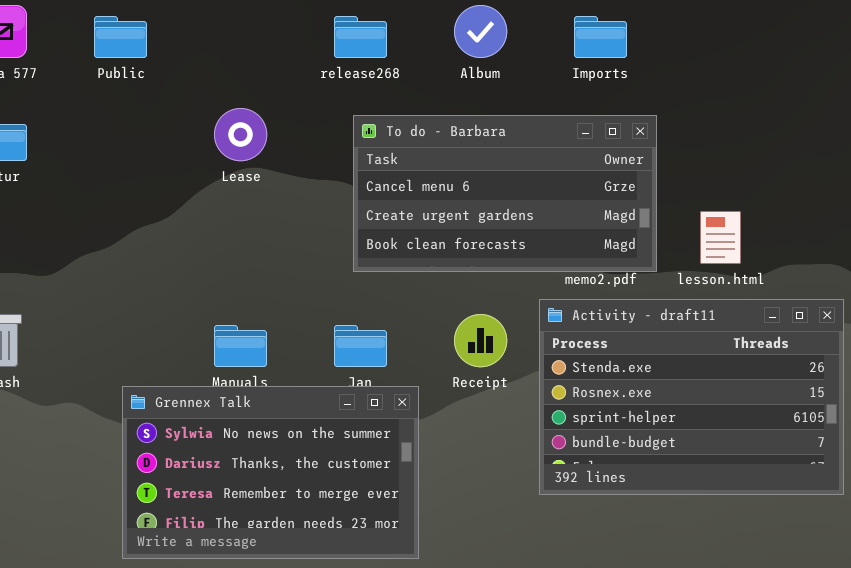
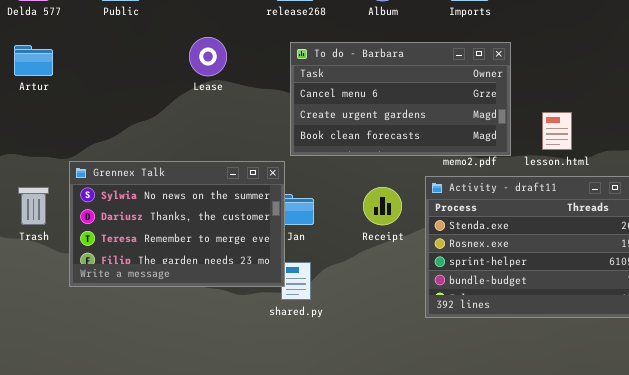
Grennex Talk: [122,386,419,559] -> [69,161,285,287], moved

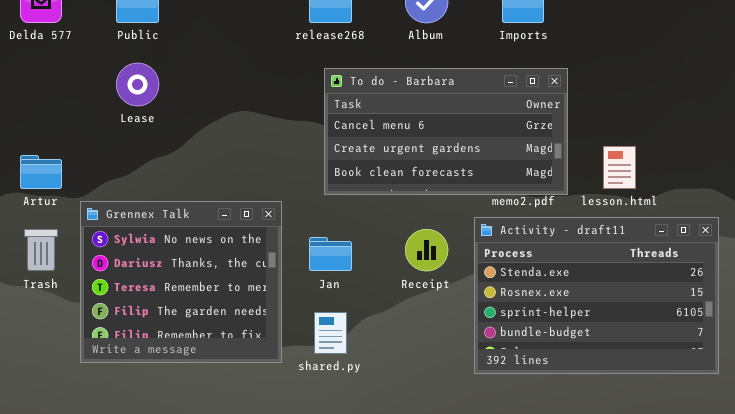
Lease: [189,37,227,76] -> [116,63,159,106], moved
Artur: [14,45,53,76] -> [20,155,62,189], moved
Grennex Talk: [69,161,285,287] -> [80,201,282,363], resized

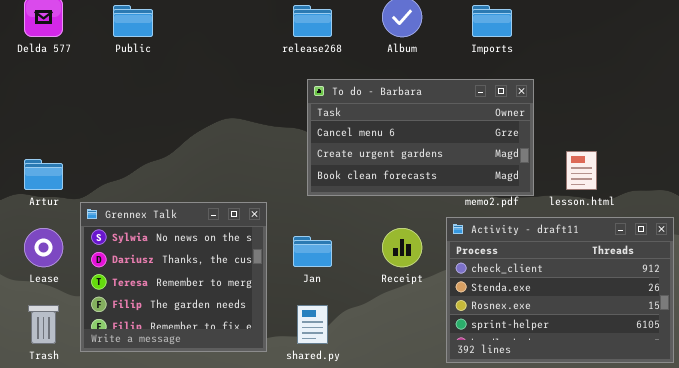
Lease: [116,63,159,106] -> [24,228,63,267], moved
Activity - draft11: [474,217,719,374] -> [446,217,674,363], scrolled up 1 row
Trash: [24,229,58,271] -> [28,305,59,344], moved

